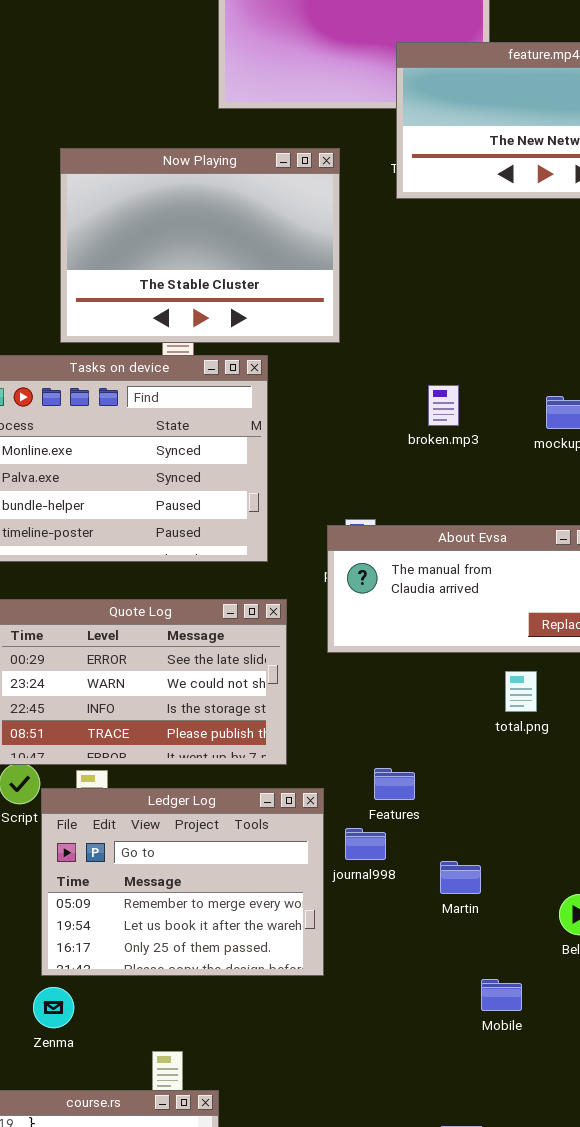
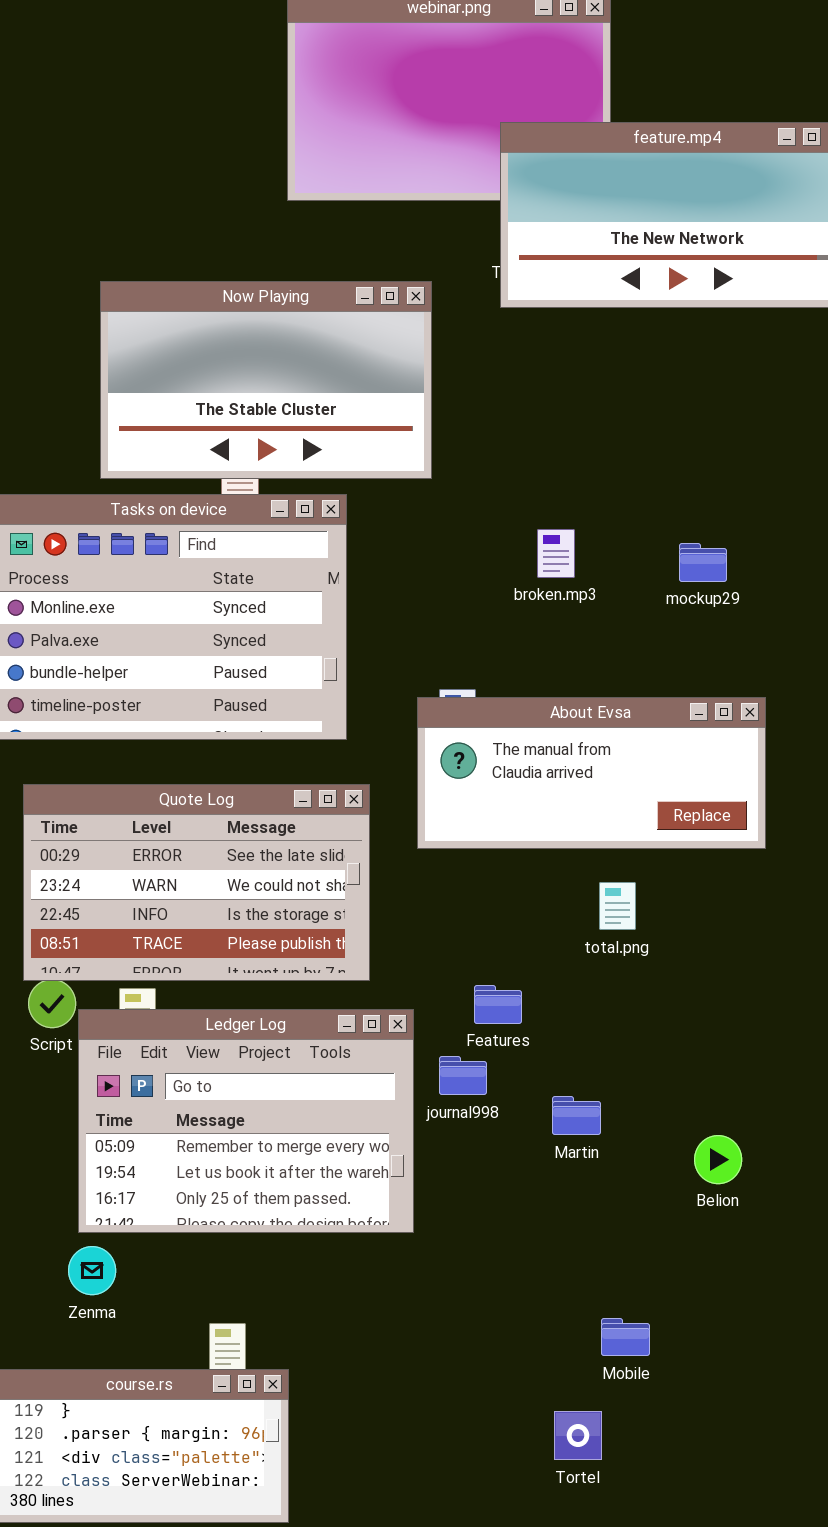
Now Playing: [60,148,340,343] -> [100,281,432,479], resized
total.png: [505,671,537,712] -> [599,882,636,930], moved
Mobile: [481,979,522,1011] -> [601,1318,650,1356], moved

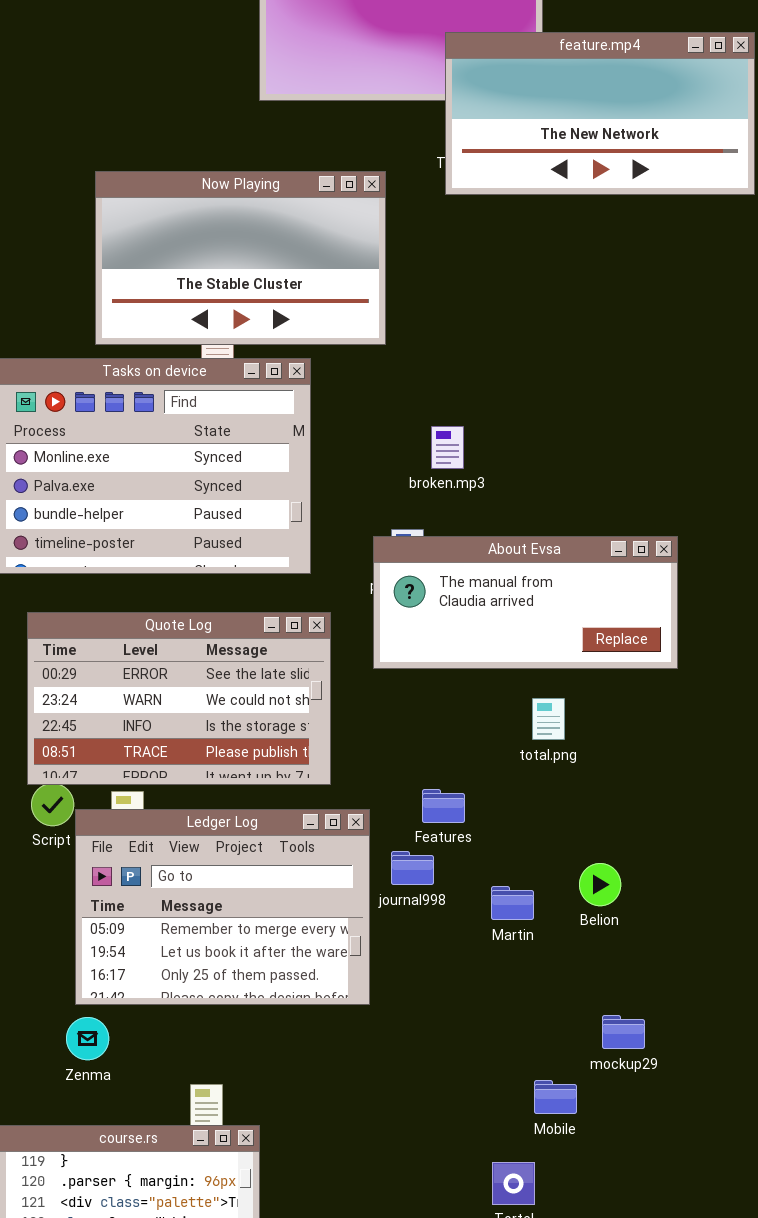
broken.mp3: [537,529,575,578] -> [431,426,464,469], moved
mockup29: [679,543,727,582] -> [602,1015,645,1049], moved
Belion: [694,1135,742,1184] -> [579,863,621,906], moved

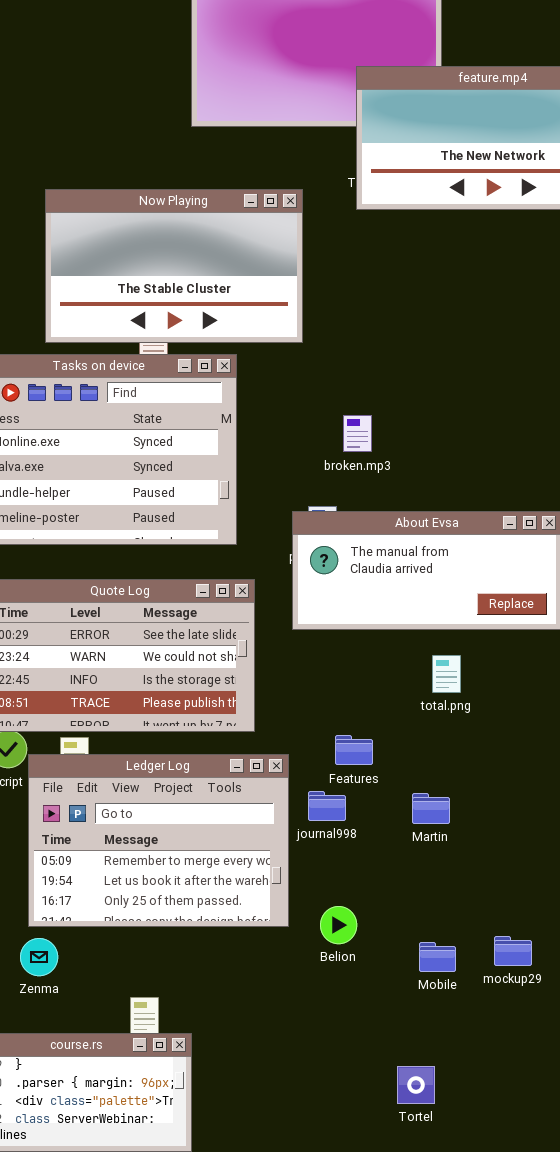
Belion: [579,863,621,906] -> [320,906,357,944], moved
Martin: [491,886,534,920] -> [412,793,450,824], moved
Mobile: [534,1080,577,1114] -> [419,942,456,972], moved

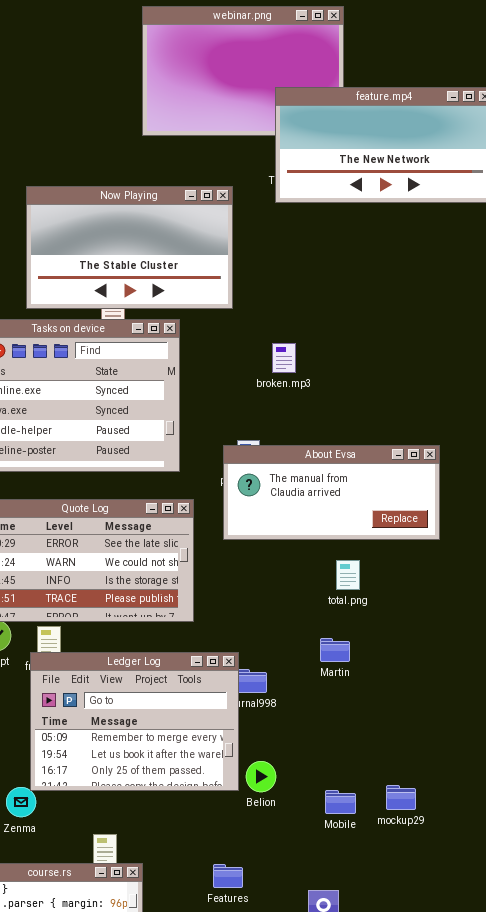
broken.mp3: [343,415,372,452] -> [272,343,296,373], moved
Features: [335,735,373,765] -> [213,864,243,888], moved
Ledger Log: [28,754,289,927] -> [30,652,239,791], moved
Martin: [412,793,450,824] -> [320,638,350,662], moved

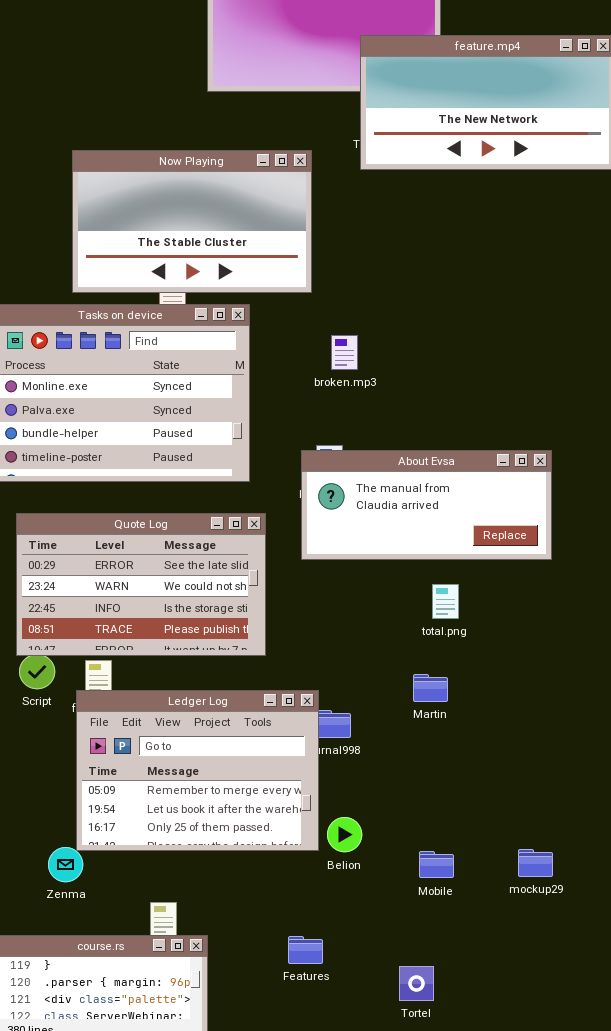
broken.mp3: [272,343,296,373] -> [331,335,358,370], moved
mockup29: [386,785,416,810] -> [518,849,553,877], moved

